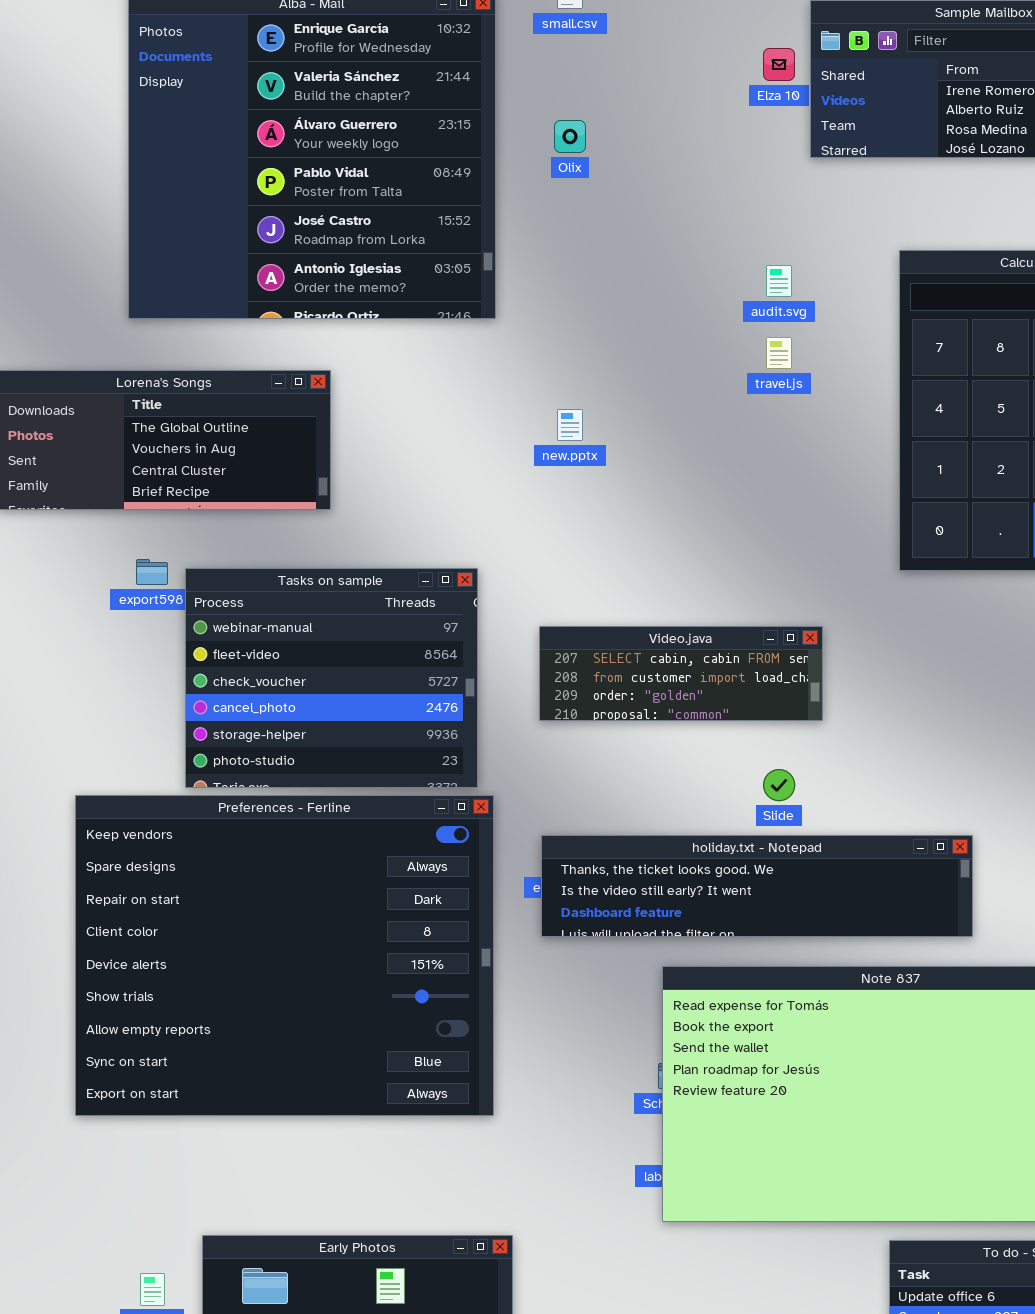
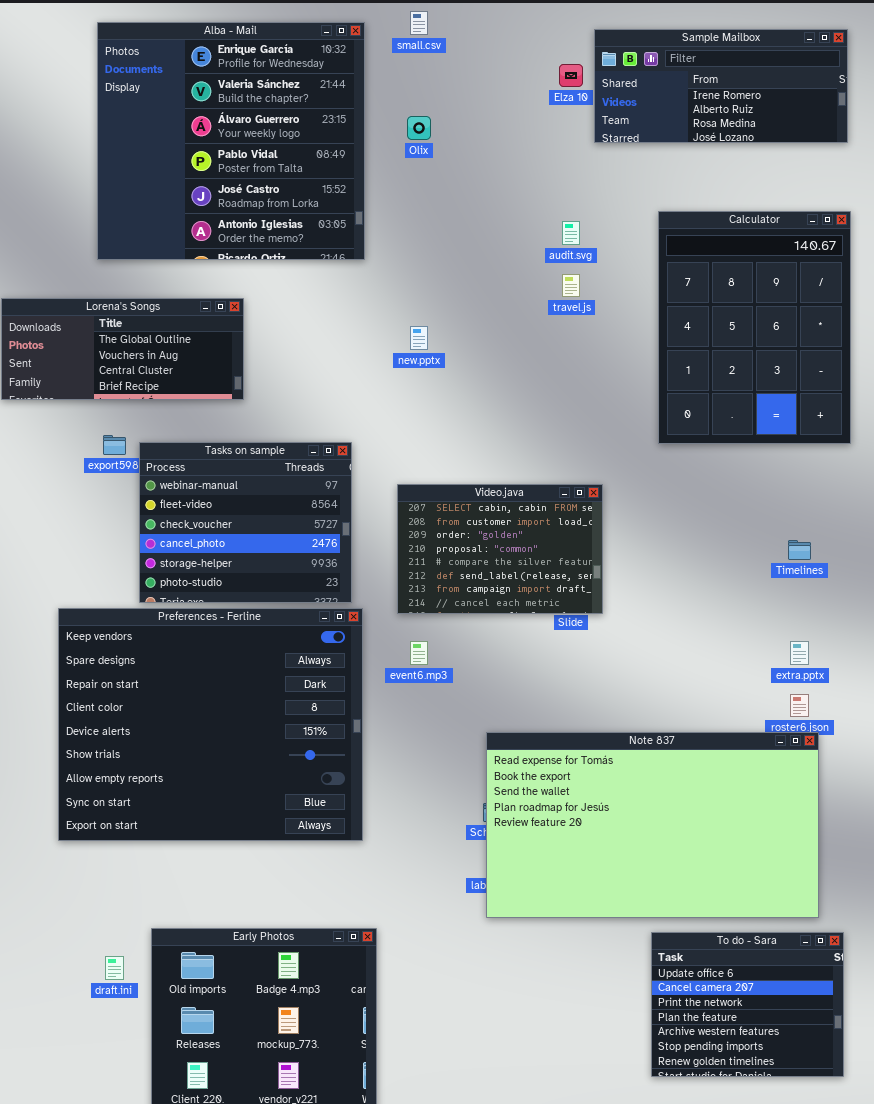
Video.java: [539,626,823,721] -> [397,484,603,614], resized
holiday.txt - Notepad: [541,835,973,937] -> none, closed

